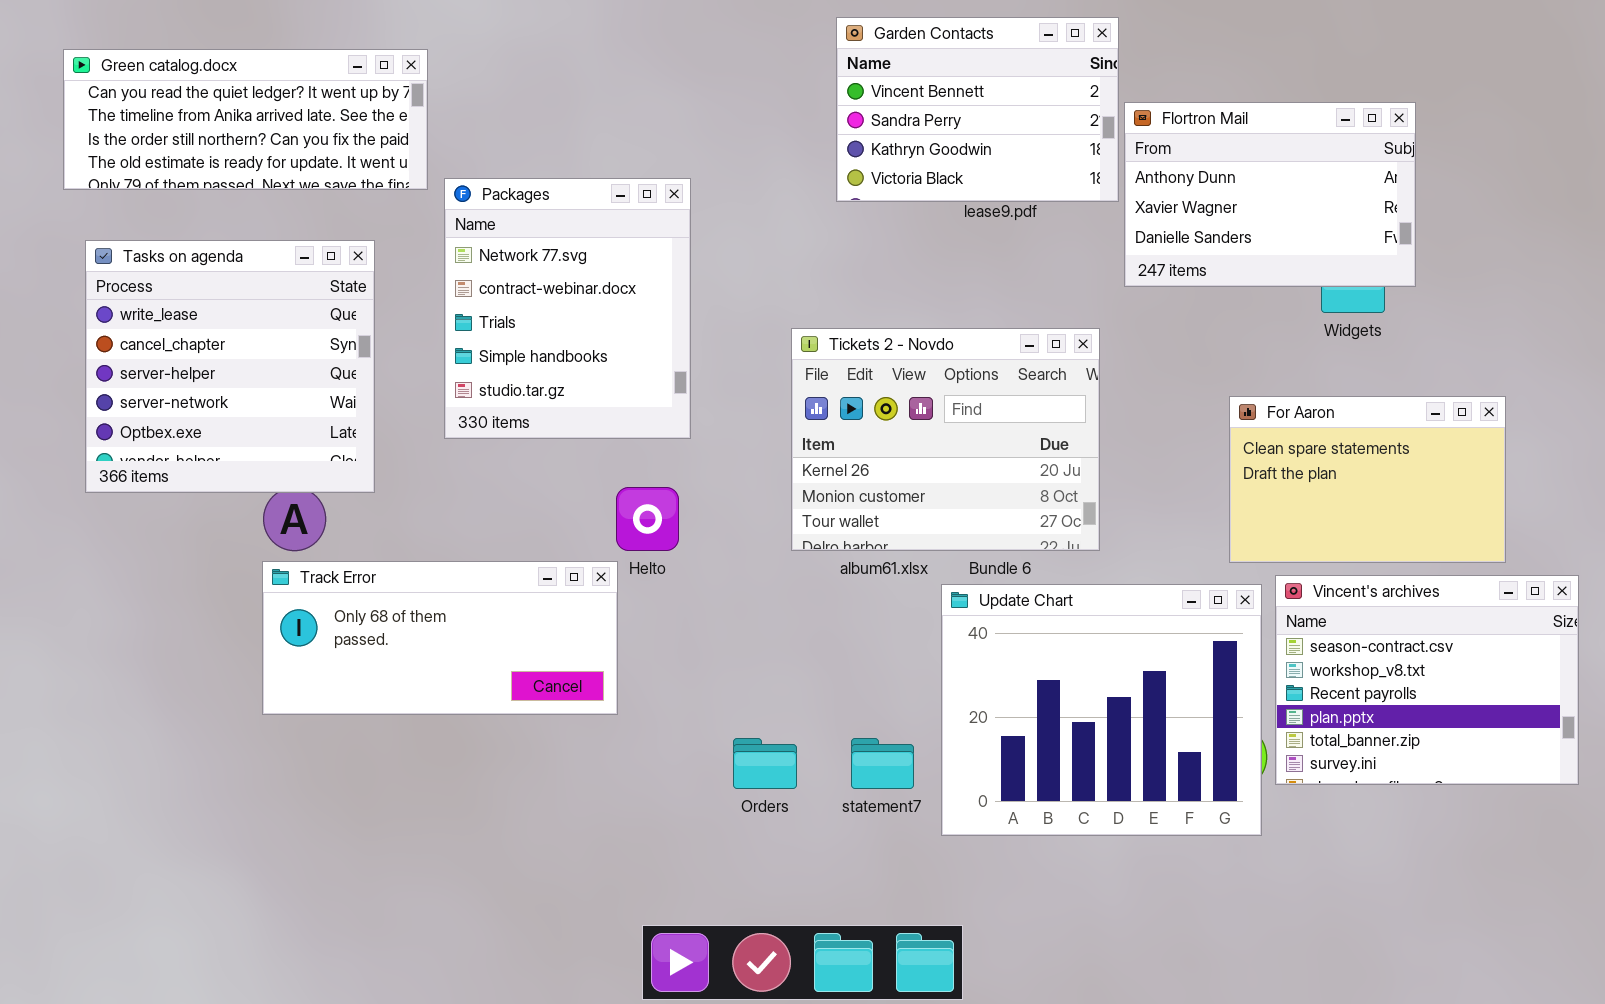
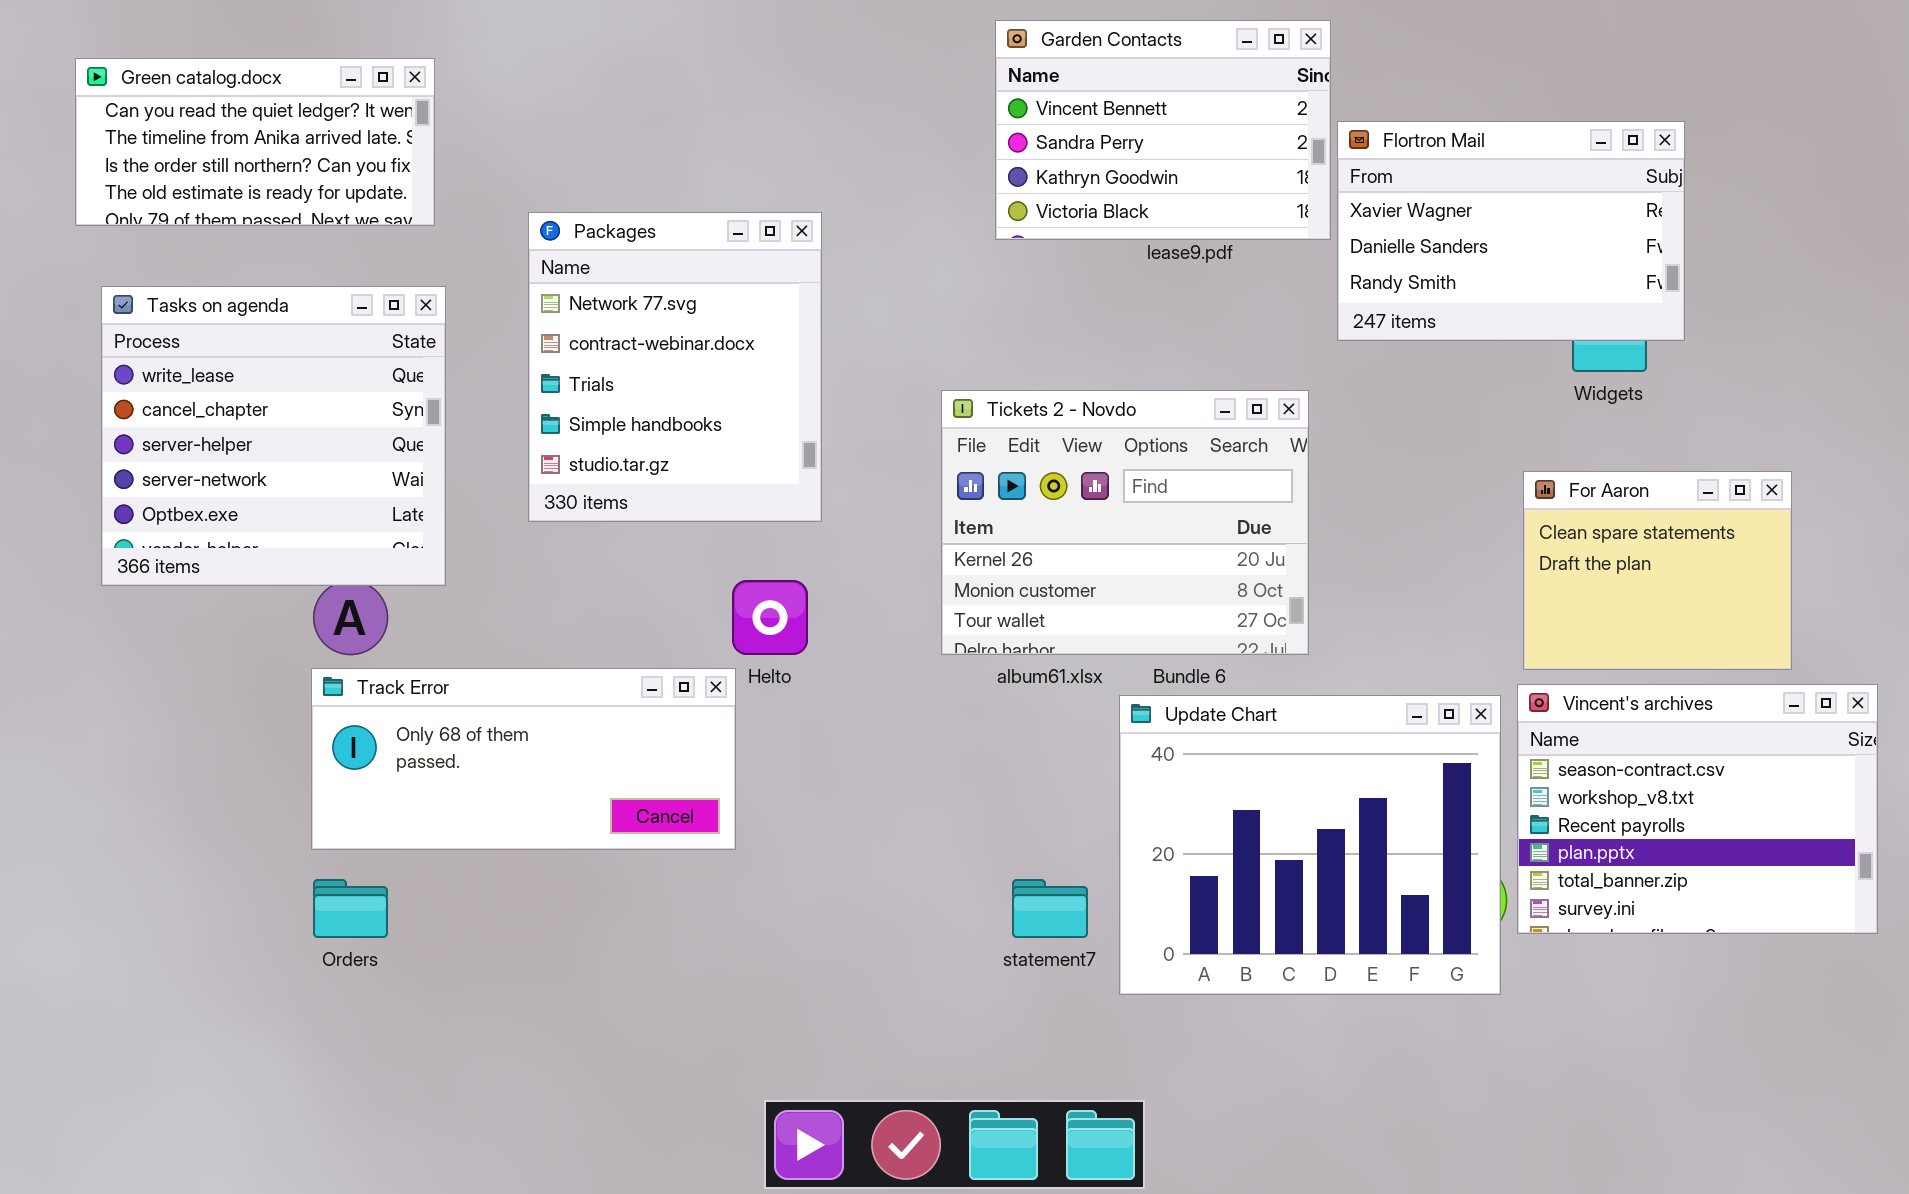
Green catalog.docx: [63,49,428,190] -> [75,58,435,226], resized
Flortron Mail: [1124,102,1416,287] -> [1337,121,1685,341], scrolled down 1 row
For Aaron: [1229,396,1506,563] -> [1523,471,1792,670], resized
Orders: [733,738,797,789] -> [313,879,388,938], moved

